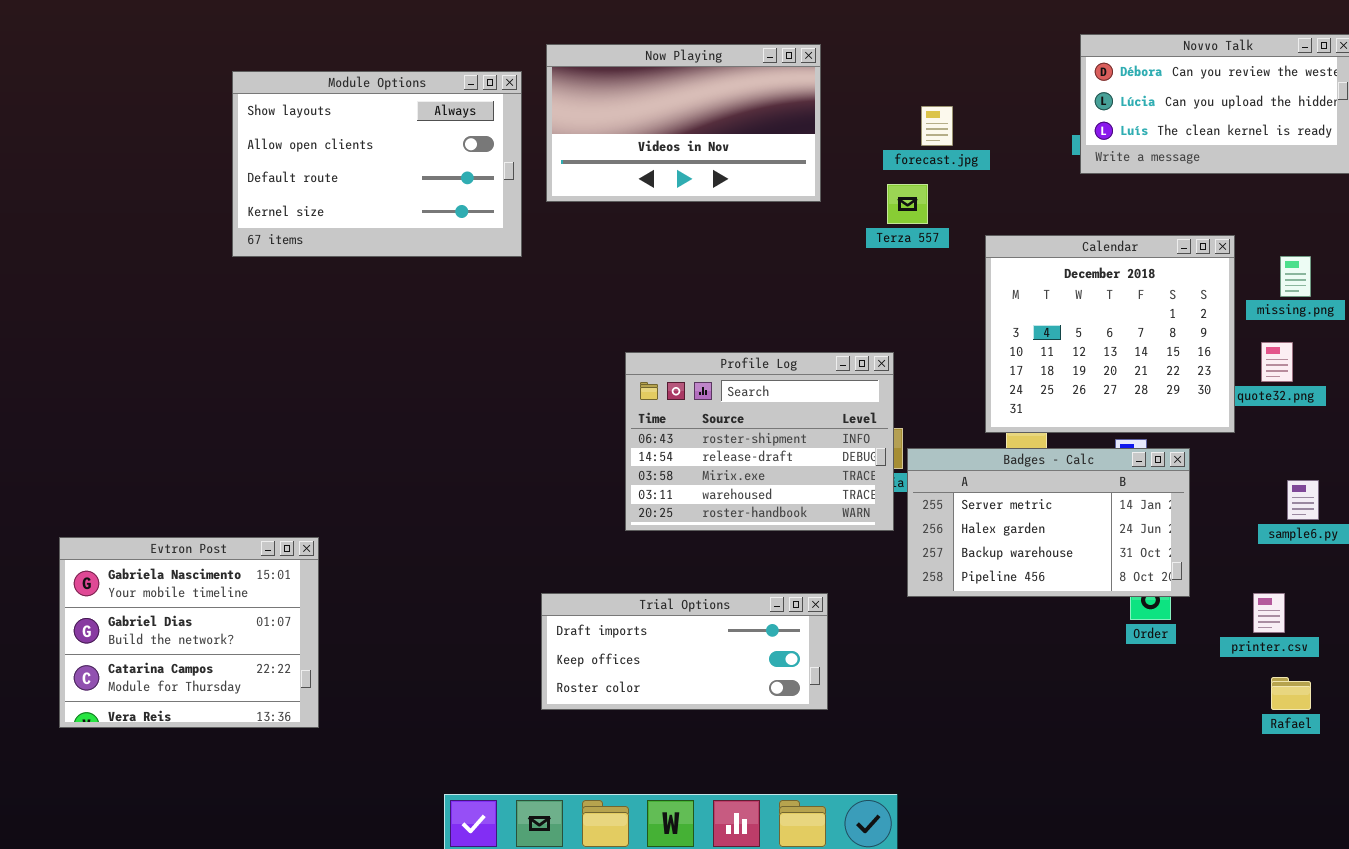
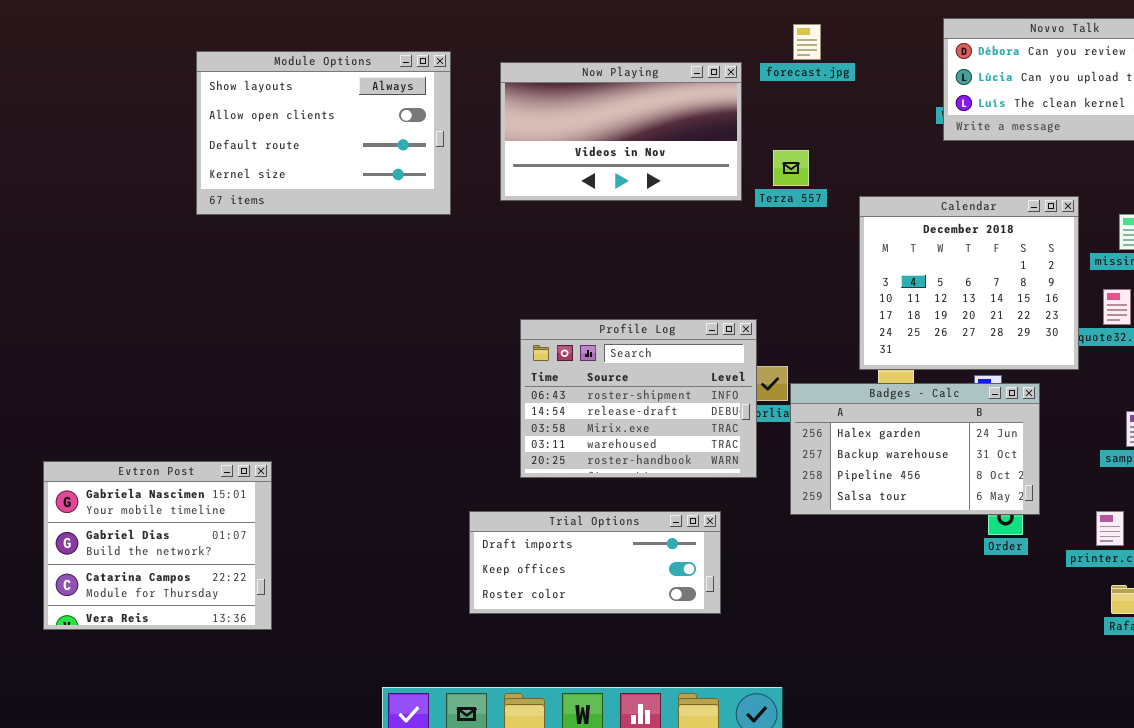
Now Playing: [546,44,821,202] -> [500,62,742,201], moved
forecast.jpg: [921,106,953,146] -> [793,24,821,60], moved
Profile Log: [625,352,894,531] -> [520,319,757,478], moved
Badges - Calc: [907,448,1190,597] -> [790,383,1040,515], scrolled down 1 row

